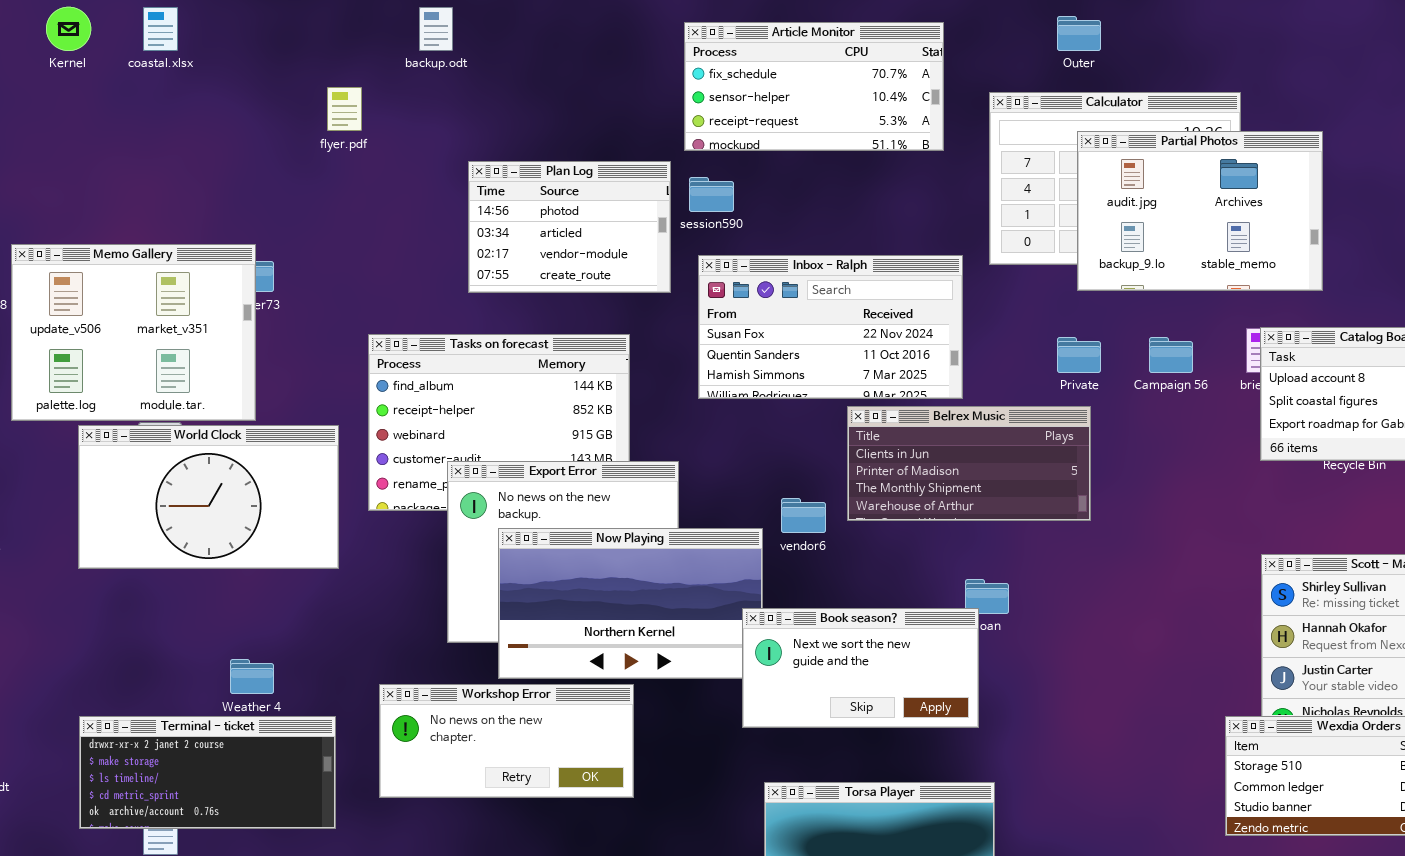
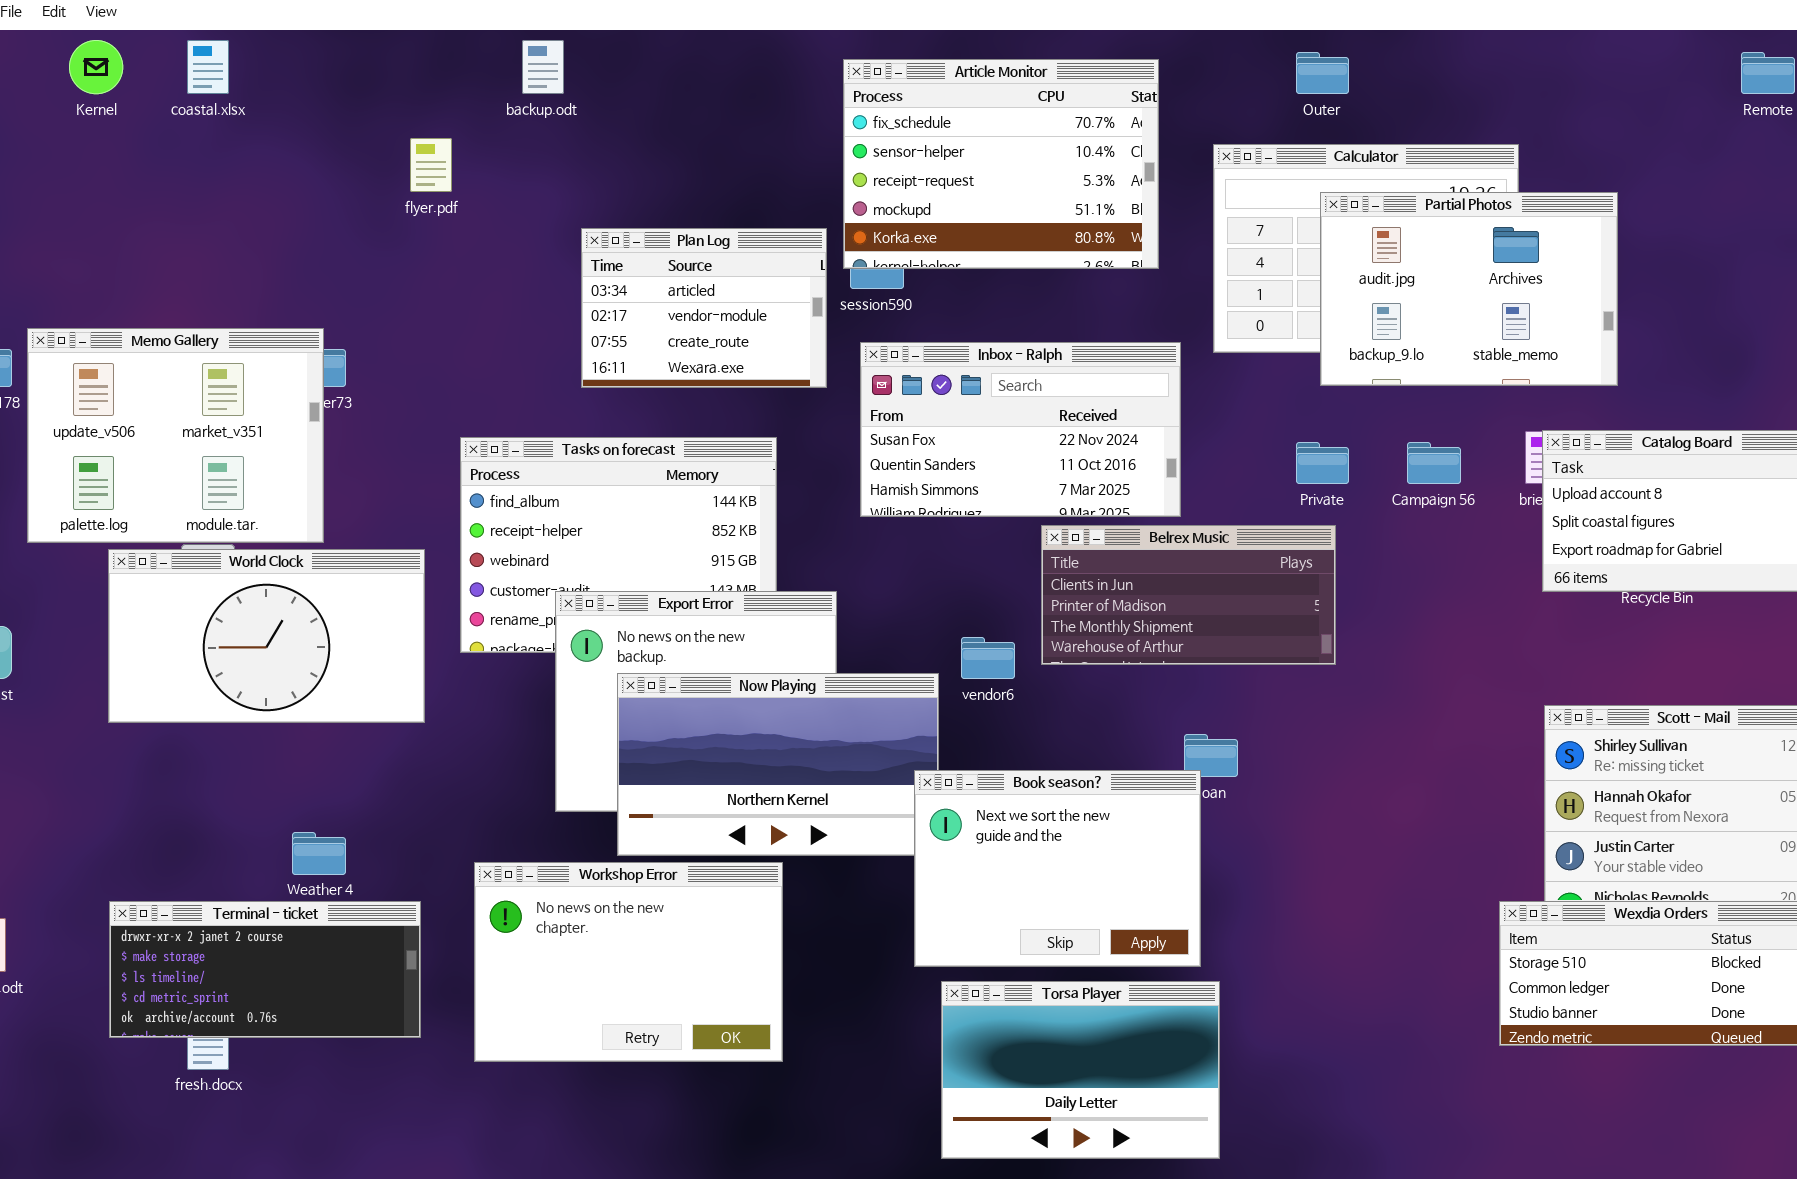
Article Monitor: [684,22,944,151] -> [843,59,1159,269], resized
Plan Log: [468,161,671,293] -> [581,228,827,388], scrolled down 1 row
Book season?: [742,608,979,728] -> [914,770,1201,967], resized
Workshop Error: [379,684,634,798] -> [474,862,783,1062], resized

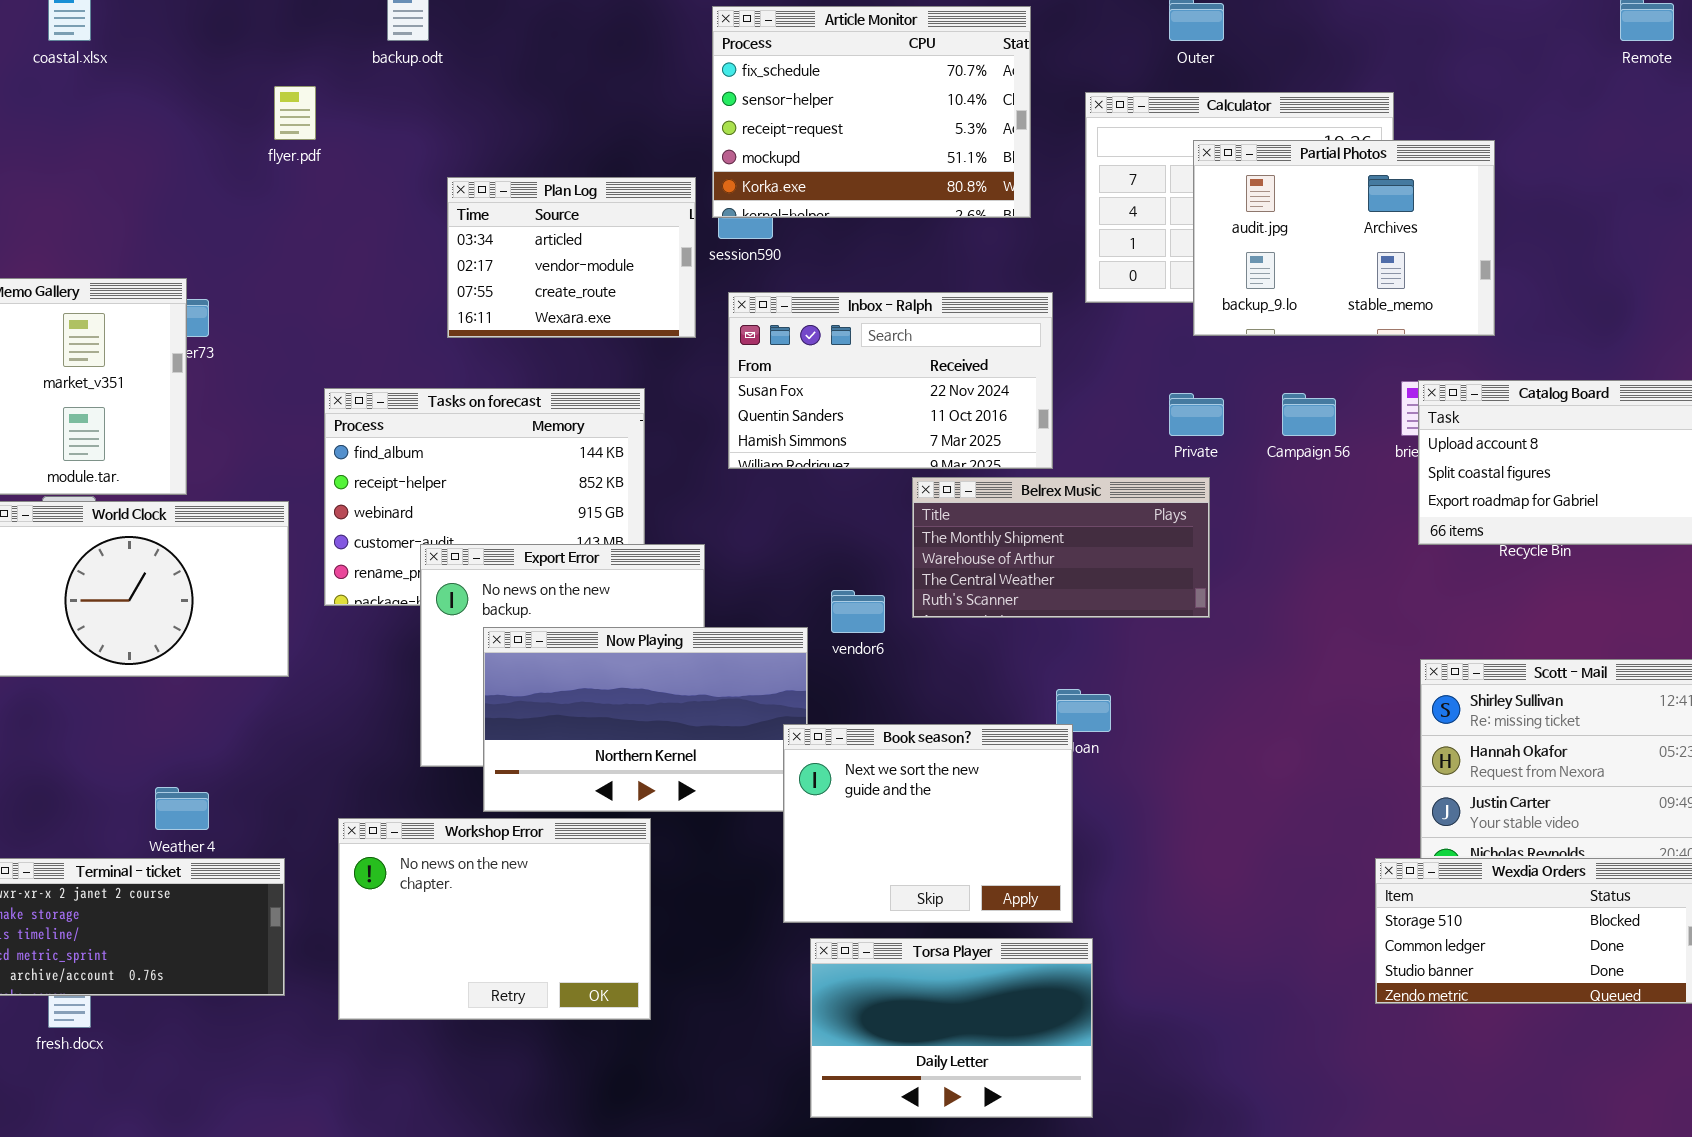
Belrex Music: [1041,525,1336,665] -> [912,477,1210,618], scrolled down 2 rows

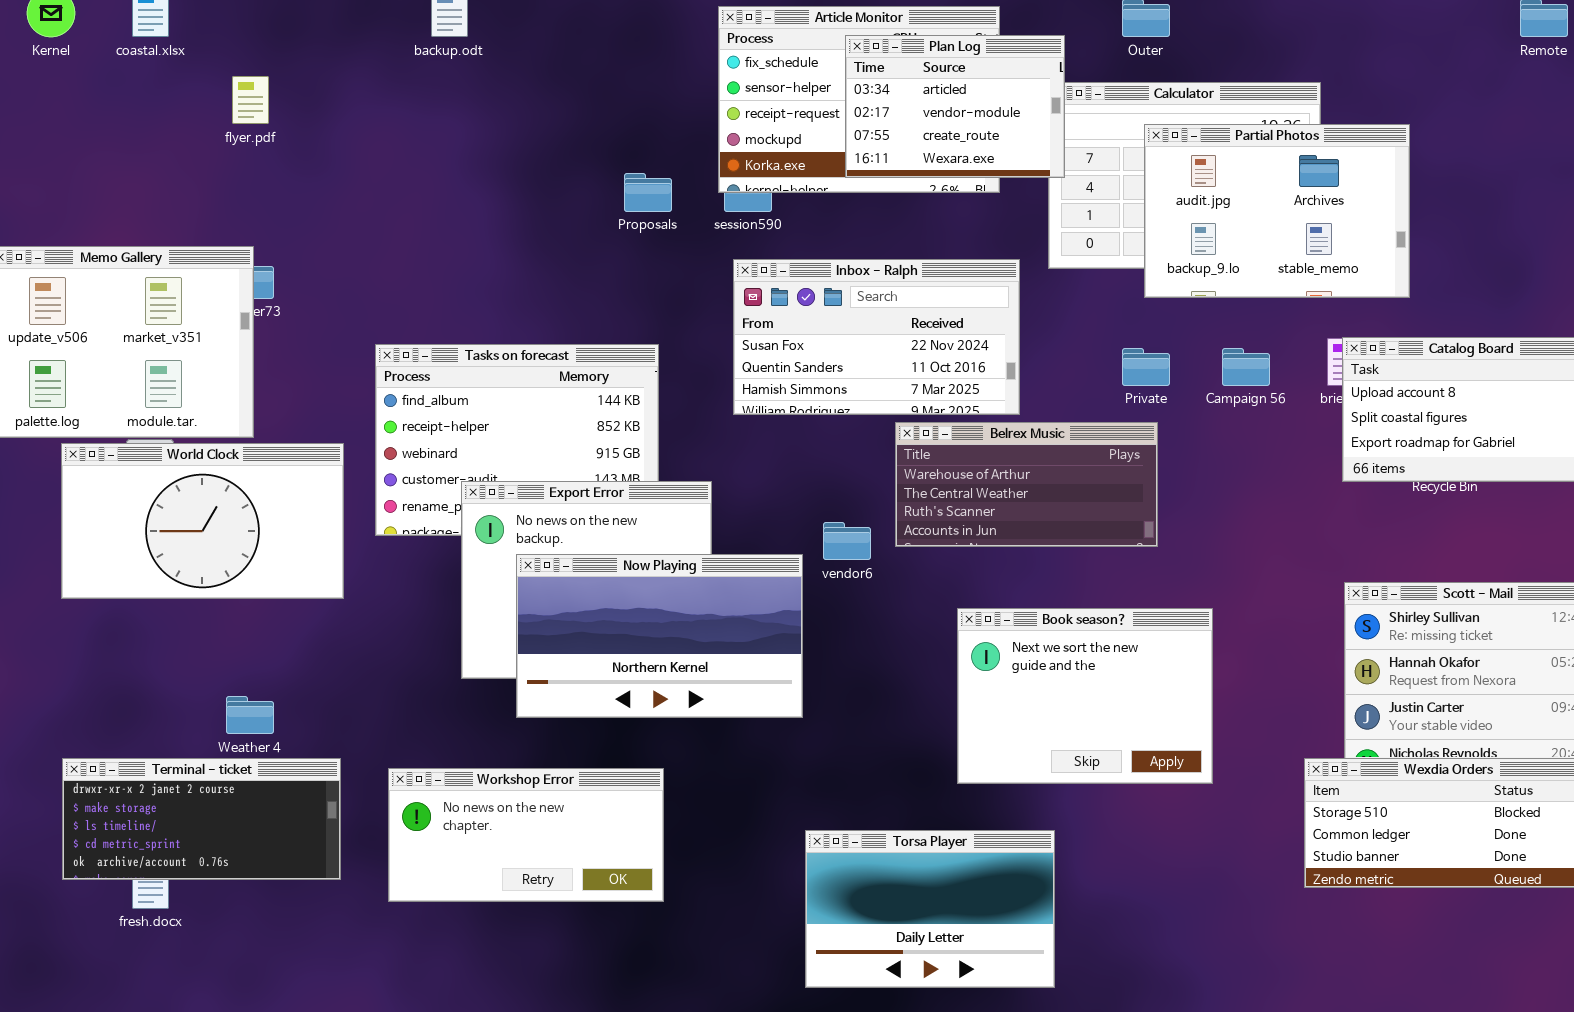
flyer.pdf: [274,86,316,140] -> [232,76,269,124], moved
Plan Log: [447,177,696,338] -> [845,35,1065,178], moved
Belrex Music: [912,477,1210,618] -> [895,422,1158,547], scrolled down 1 row
Book season?: [783,724,1073,923] -> [957,608,1213,784], moved
Workshop Error: [338,818,651,1020] -> [388,768,664,902], resized

